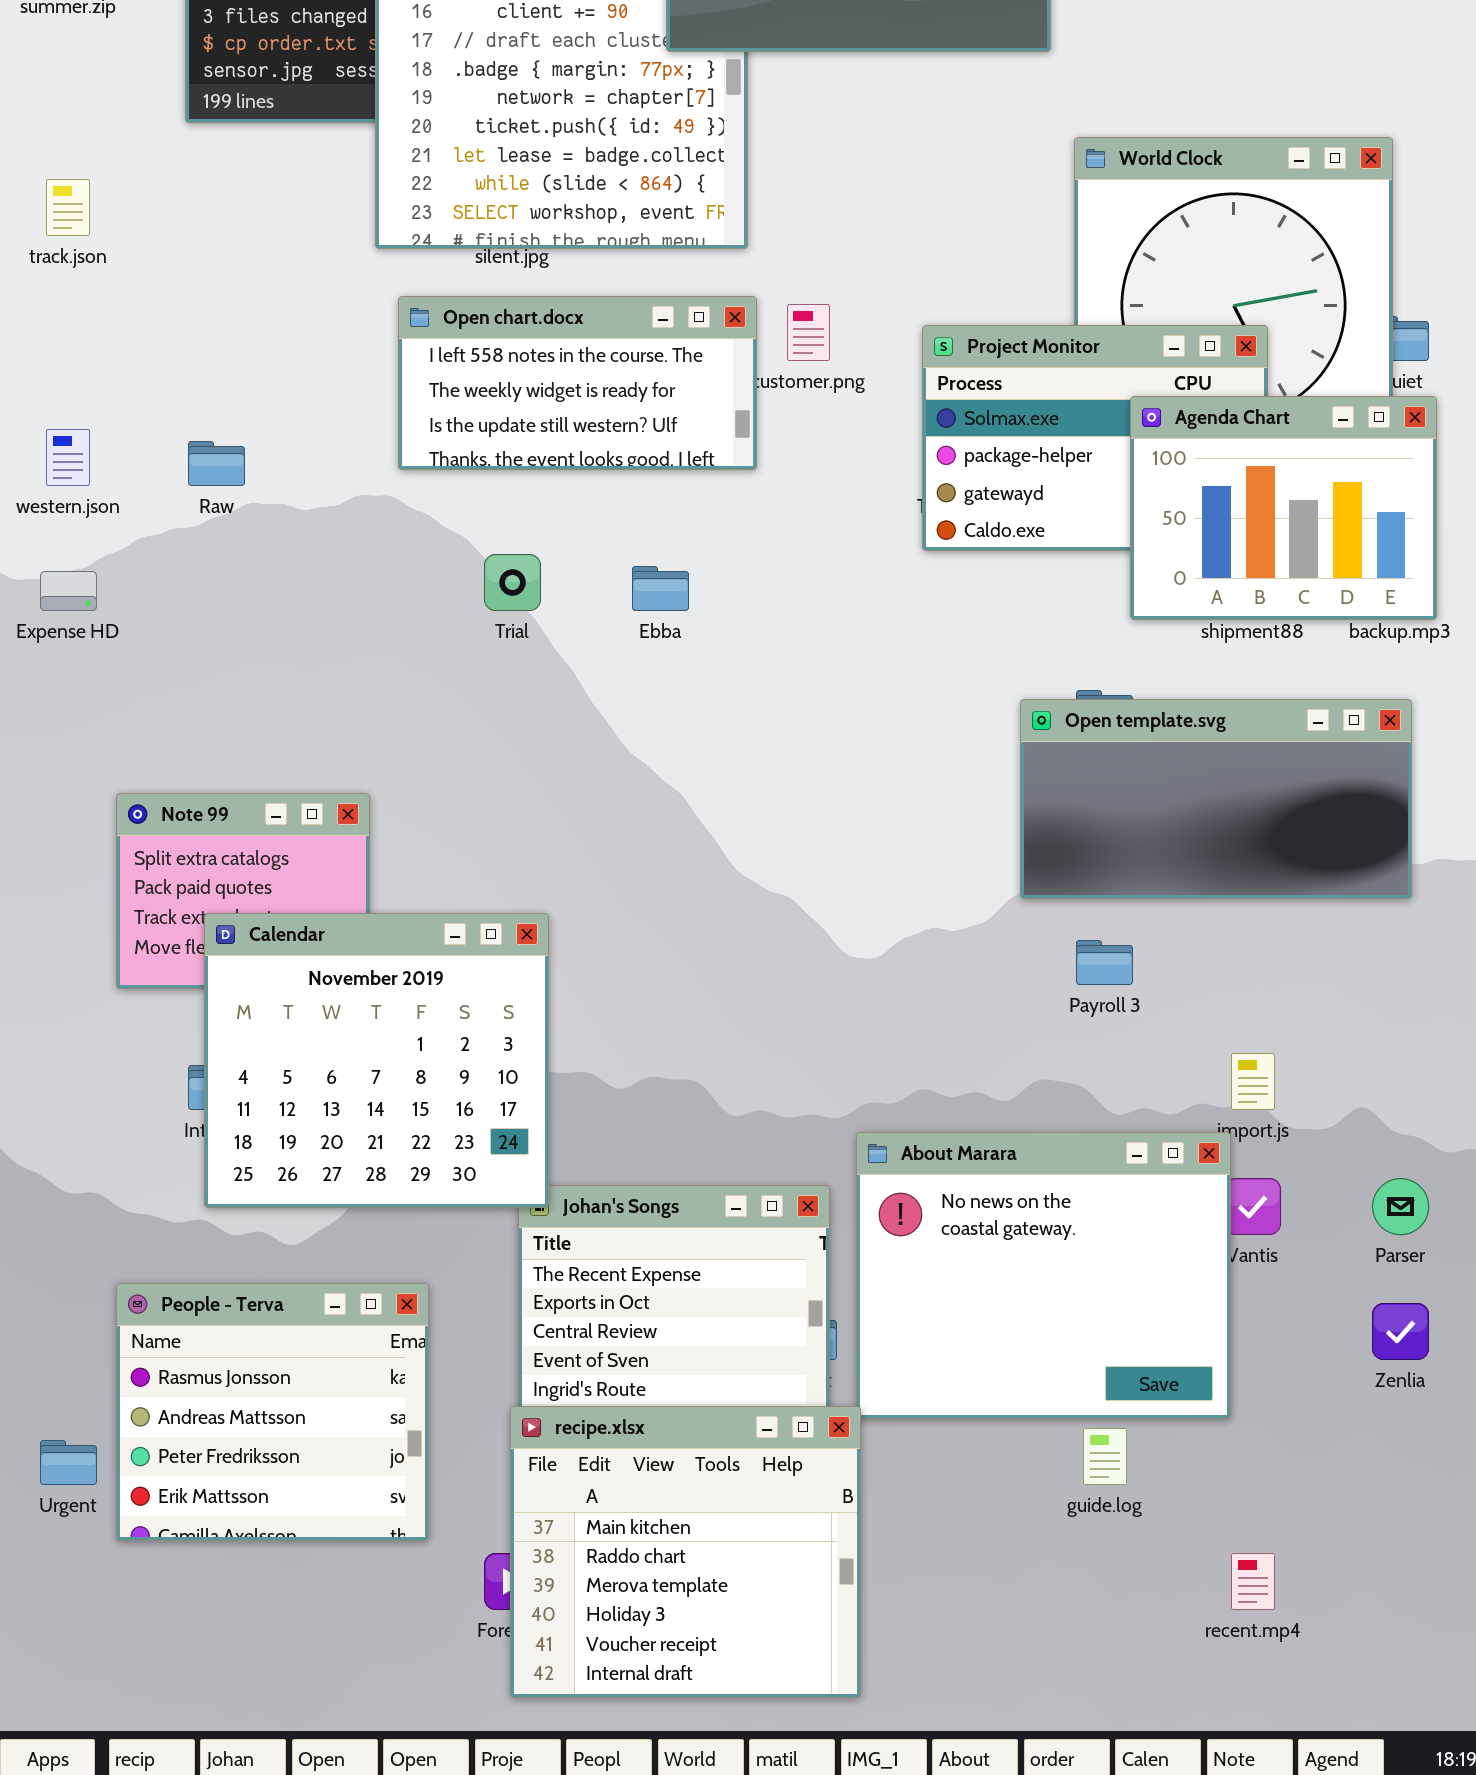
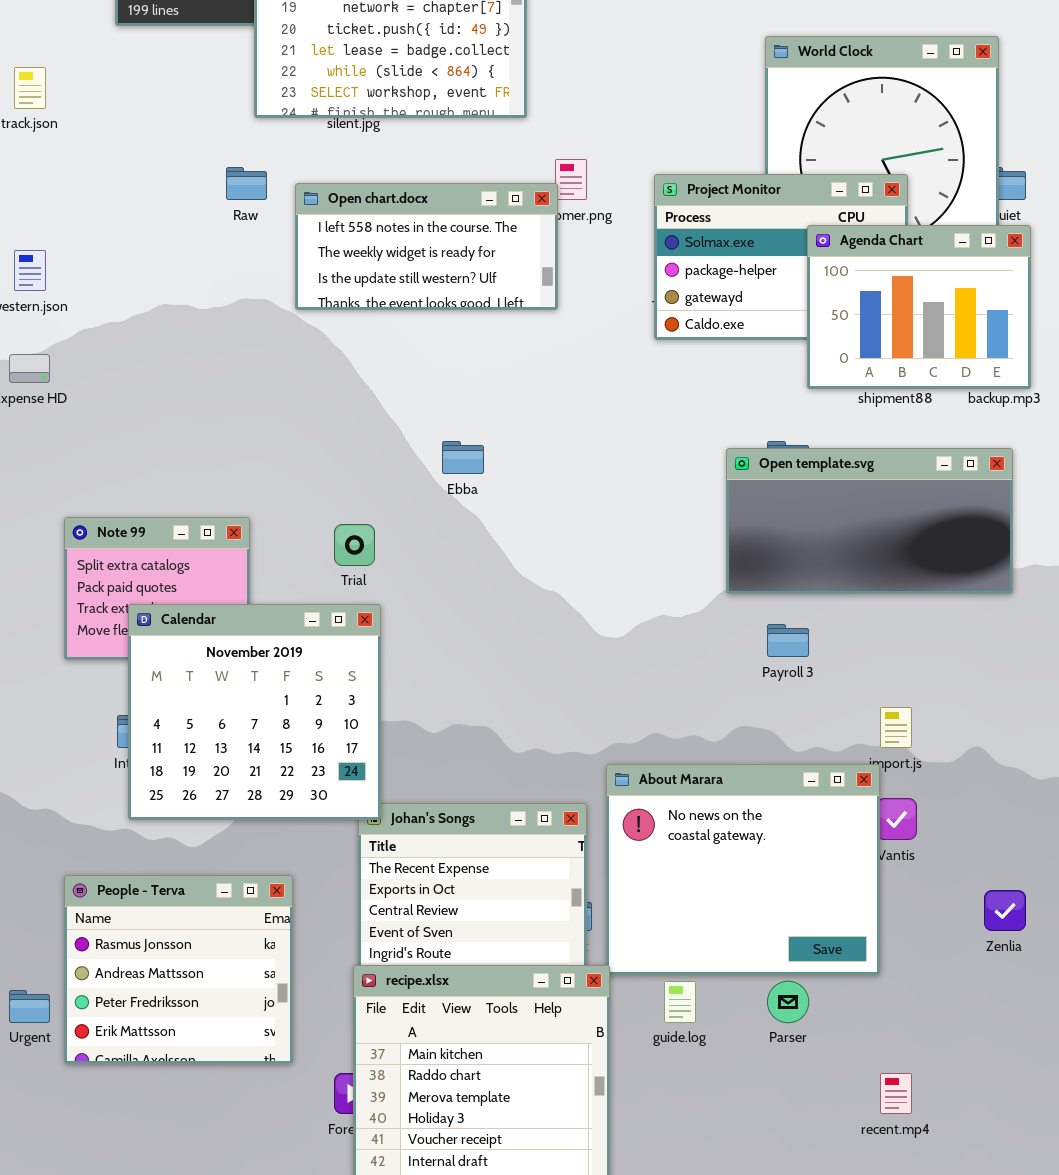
Open chart.docx: [398,296,757,470] -> [295,183,558,310], moved
Raw: [188,441,245,486] -> [226,167,267,200], moved
Trial: [484,554,541,611] -> [334,524,375,566], moved
Ebba: [632,566,689,611] -> [442,441,484,474], moved
Parser: [1372,1178,1429,1235] -> [767,981,809,1023], moved
guide.log: [1083,1428,1127,1485] -> [664,981,696,1023], moved

